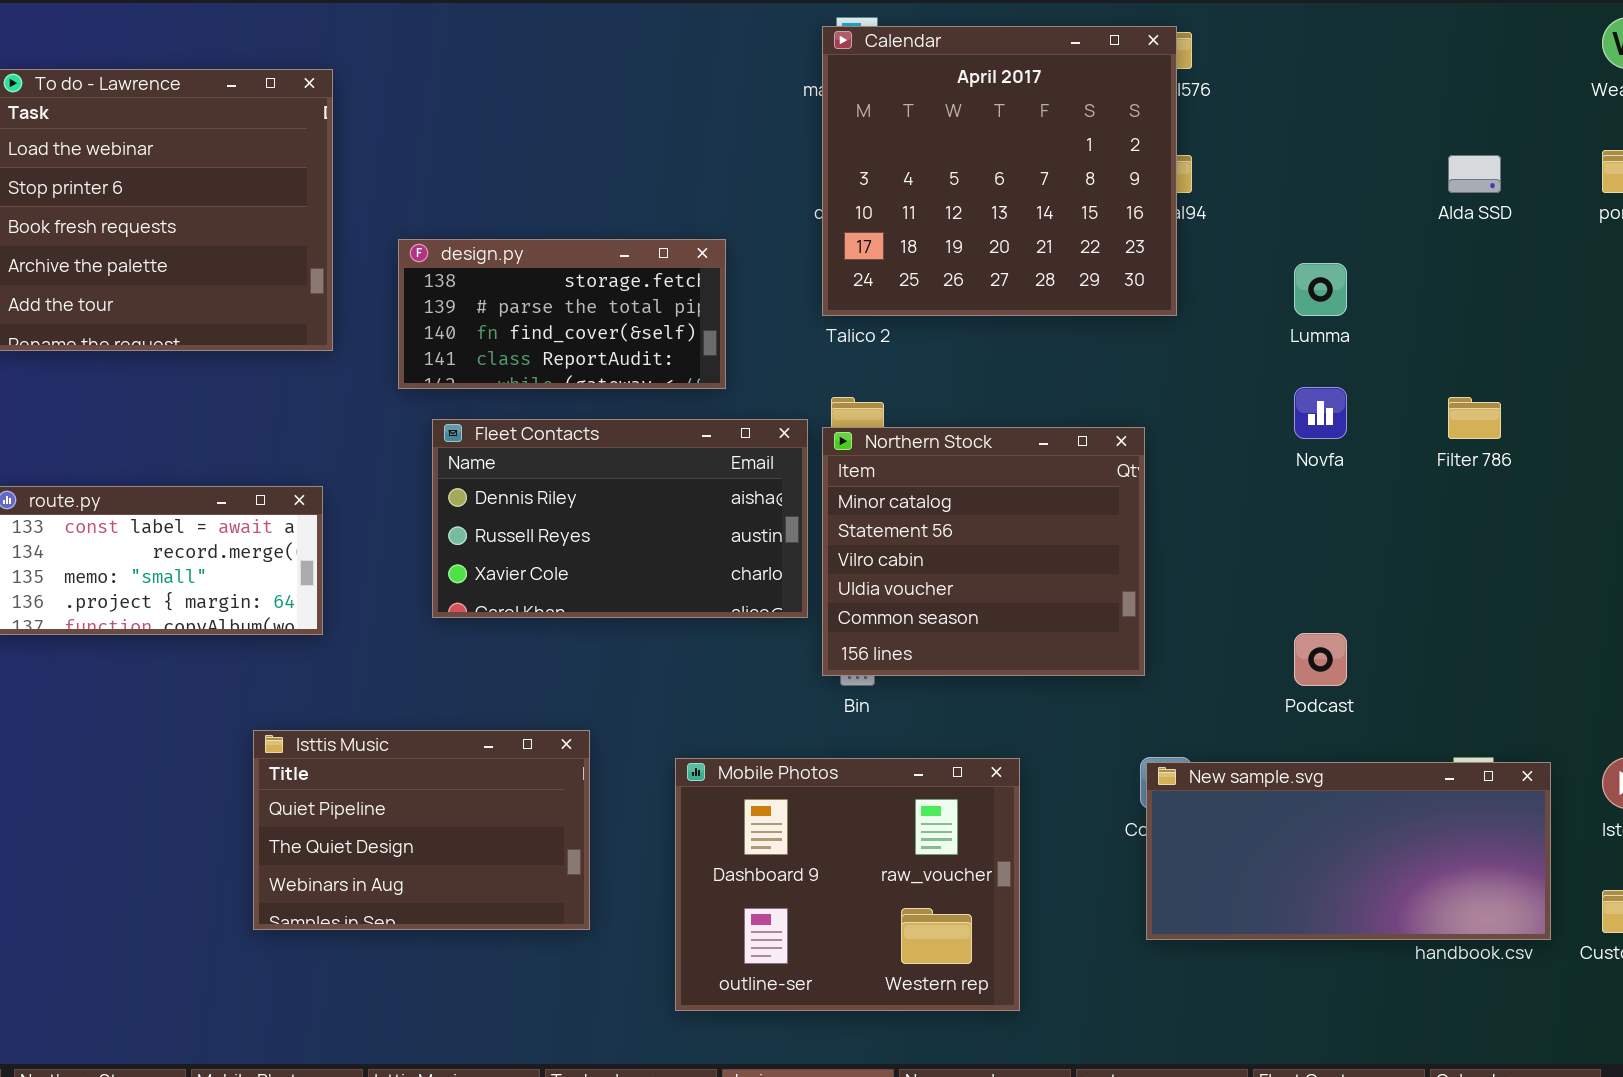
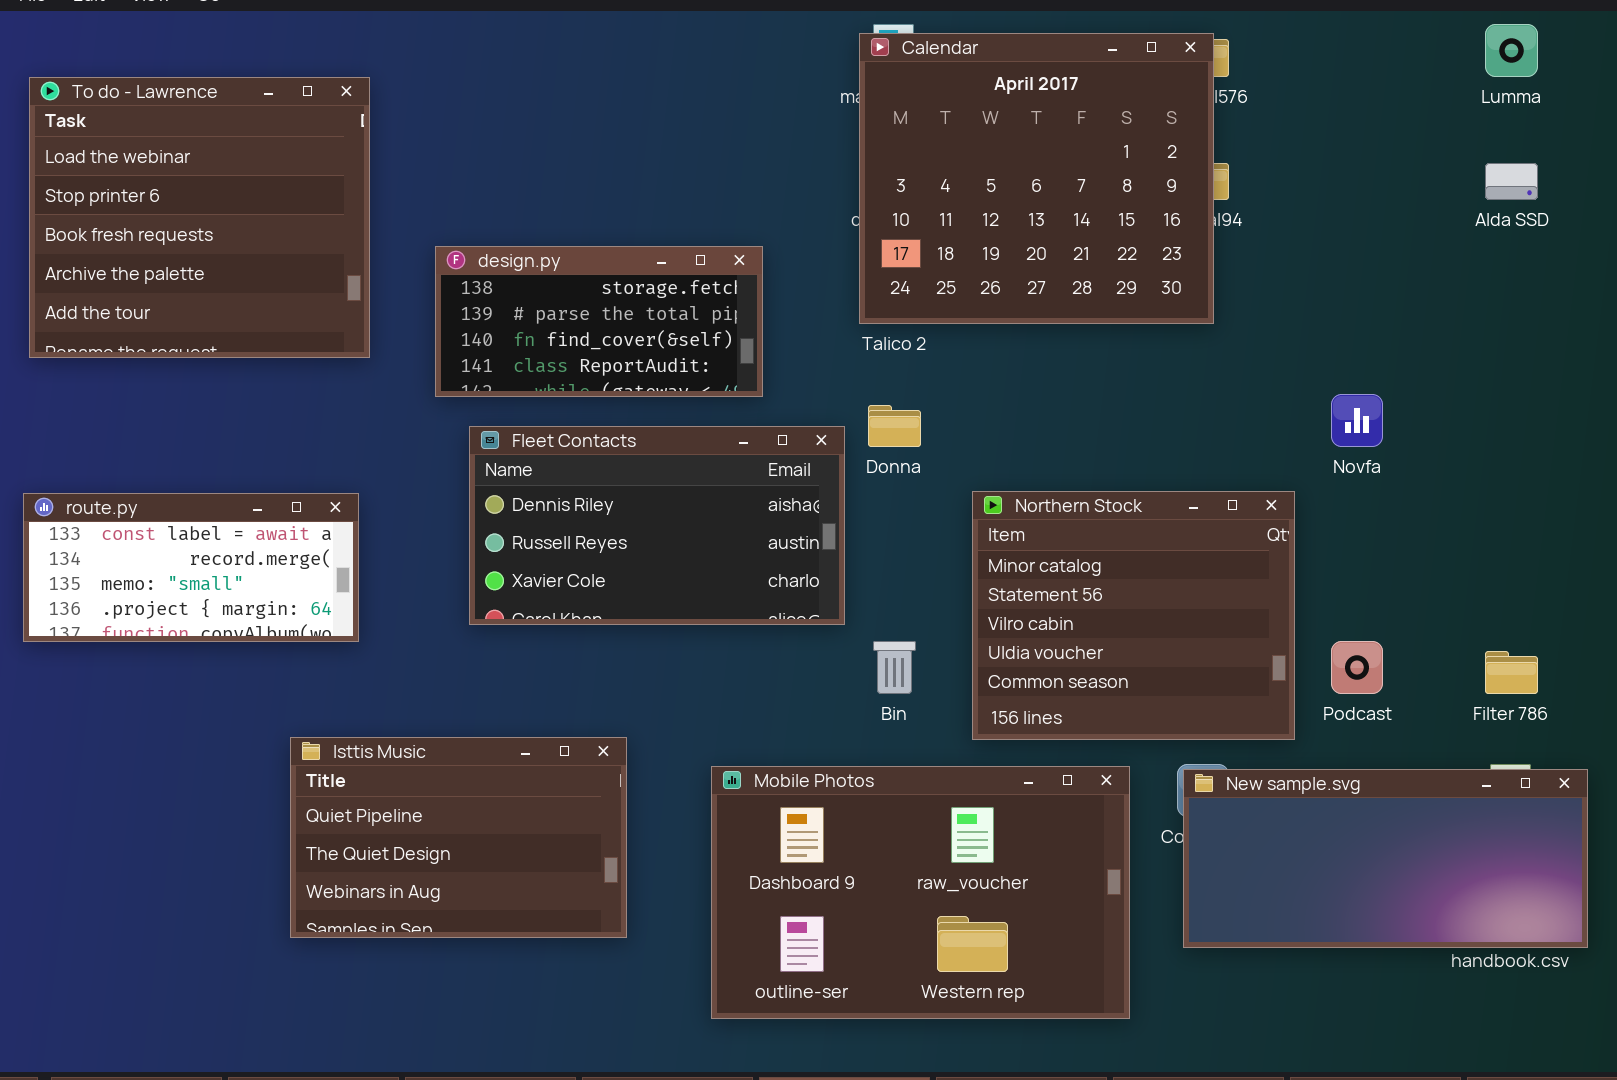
Lumma: [1294,263,1347,316] -> [1485,24,1538,77], moved
Filter 786: [1448,397,1501,439] -> [1485,651,1538,694], moved
Northern Stock: [822,427,1145,676] -> [972,491,1295,740], moved
Mobile Photos: [675,758,1020,1011] -> [711,766,1130,1019], resized

